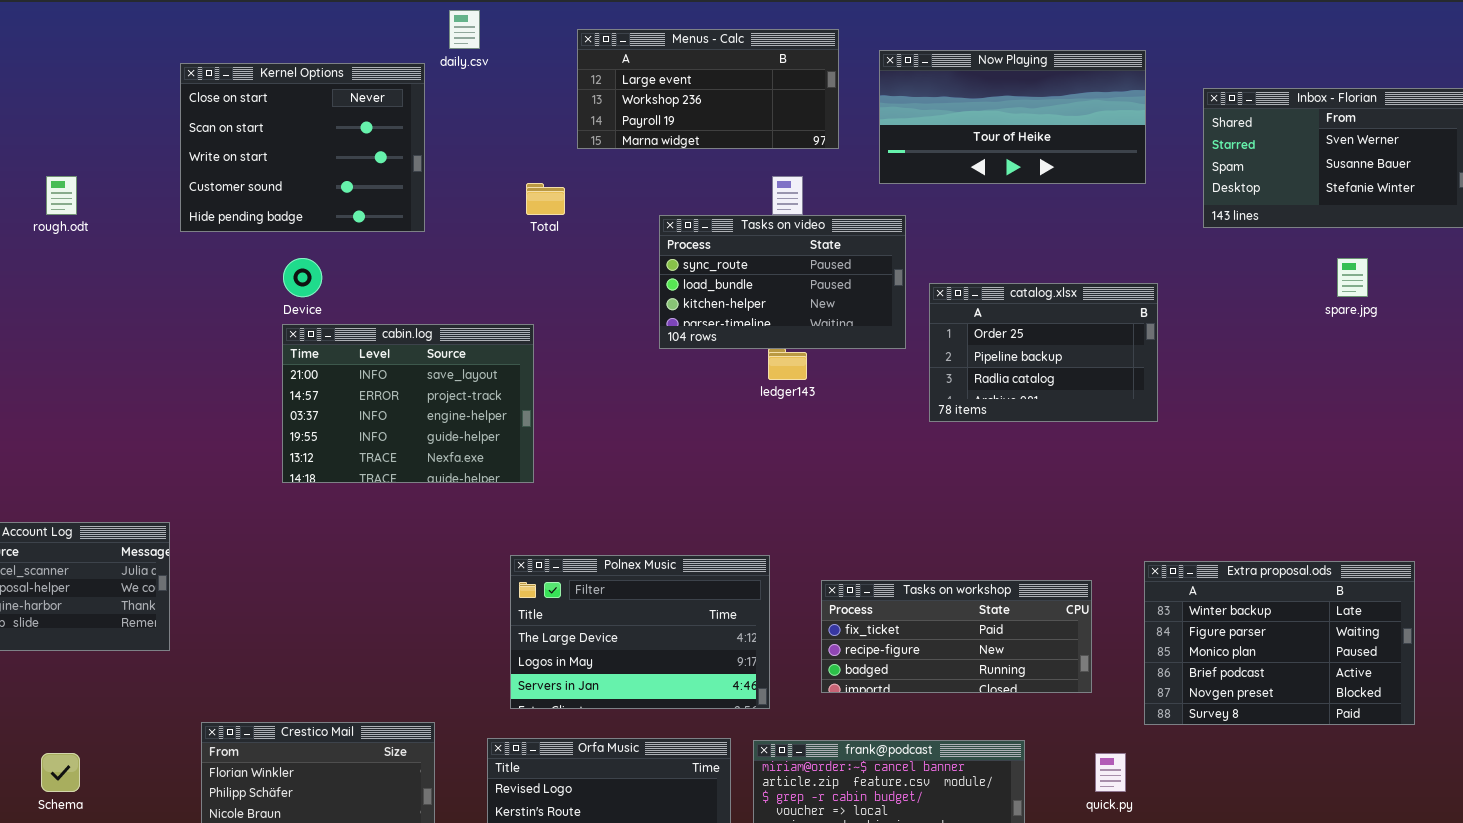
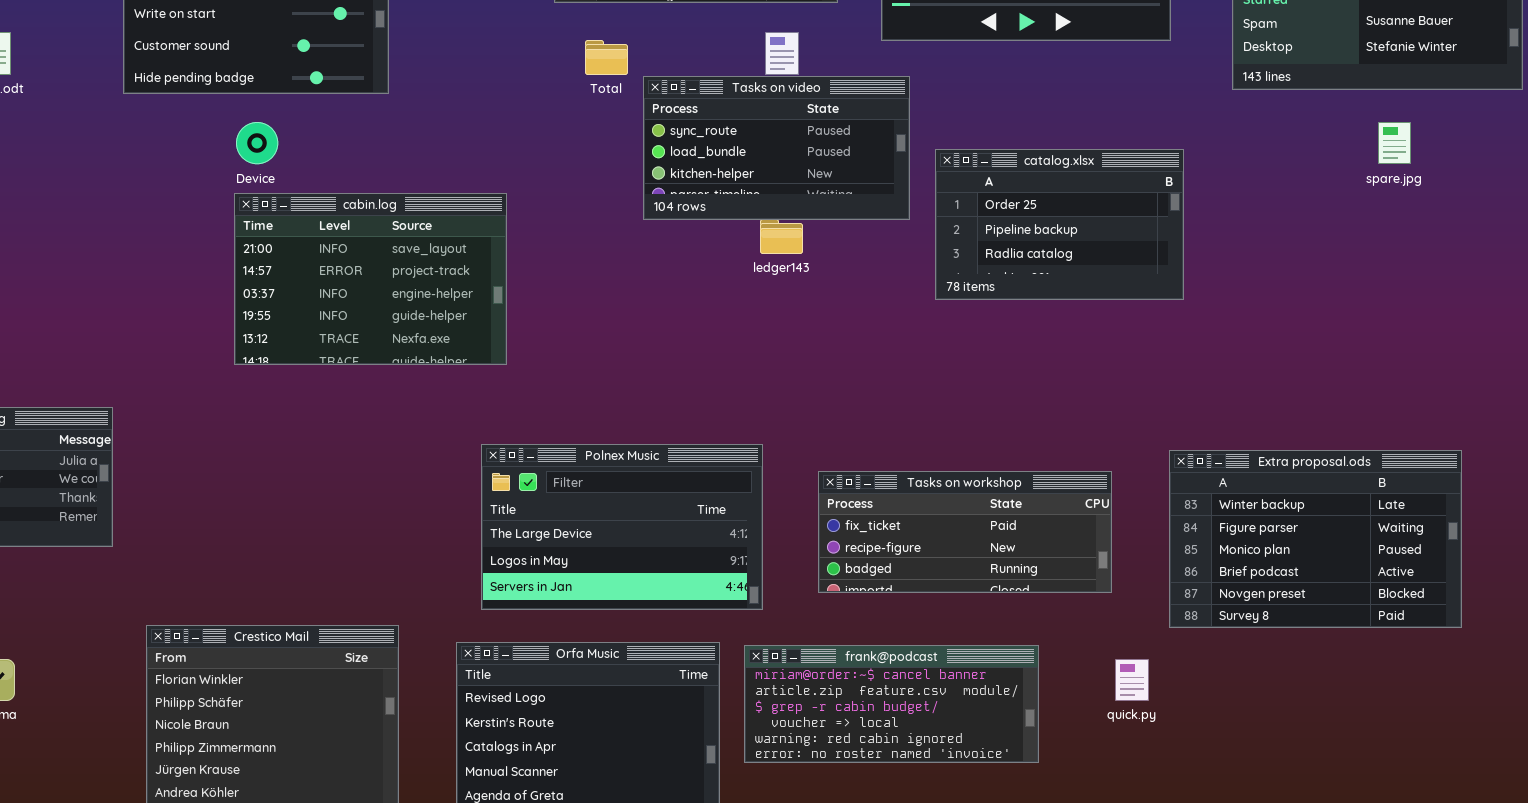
Total: [526,183,565,215] -> [585,40,628,75], moved

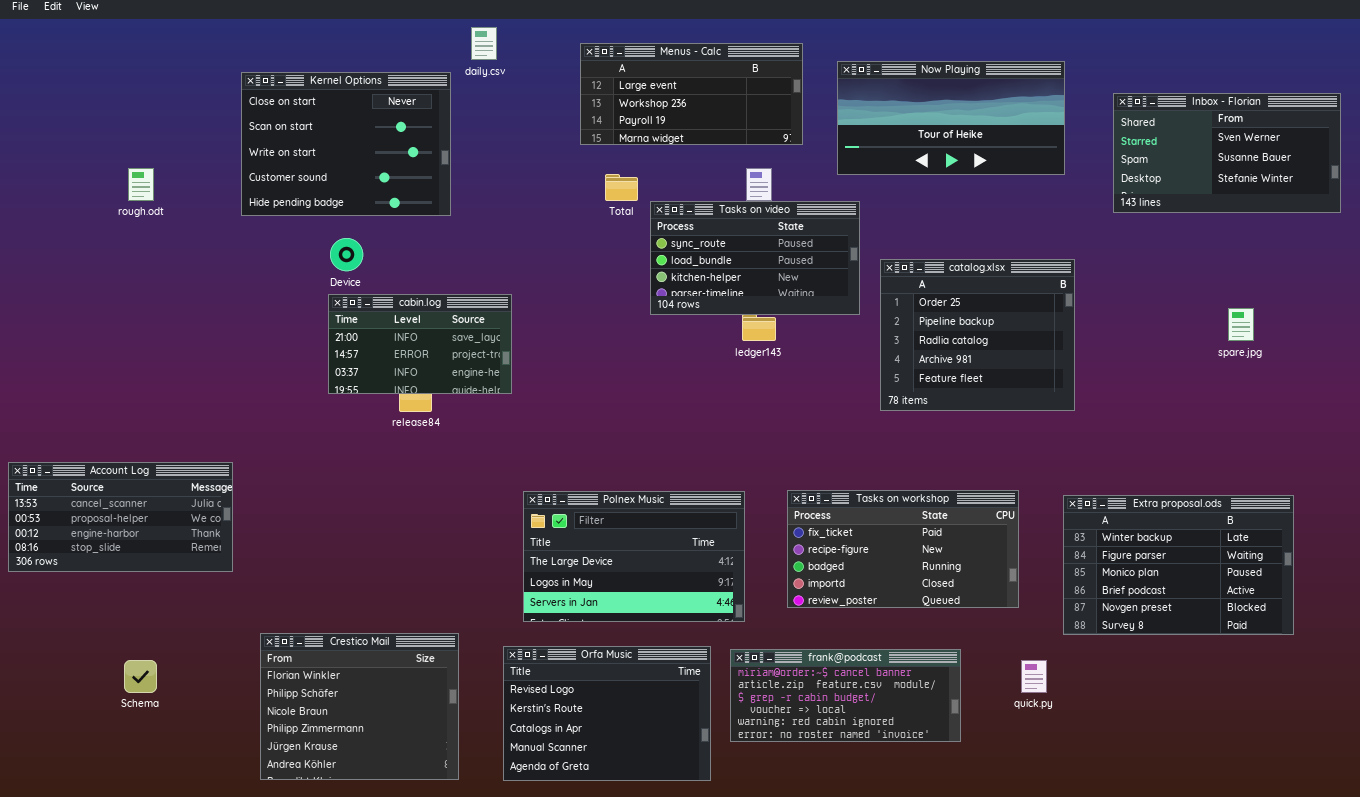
spare.jpg: [1378,122,1411,164] -> [1228,308,1254,341], moved
catalog.xlsx: [935,149,1184,300] -> [880,259,1075,411], resized
cabin.log: [234,193,507,365] -> [328,294,512,394], resized
Tasks on workshop: [818,471,1112,593] -> [787,490,1019,608], resized

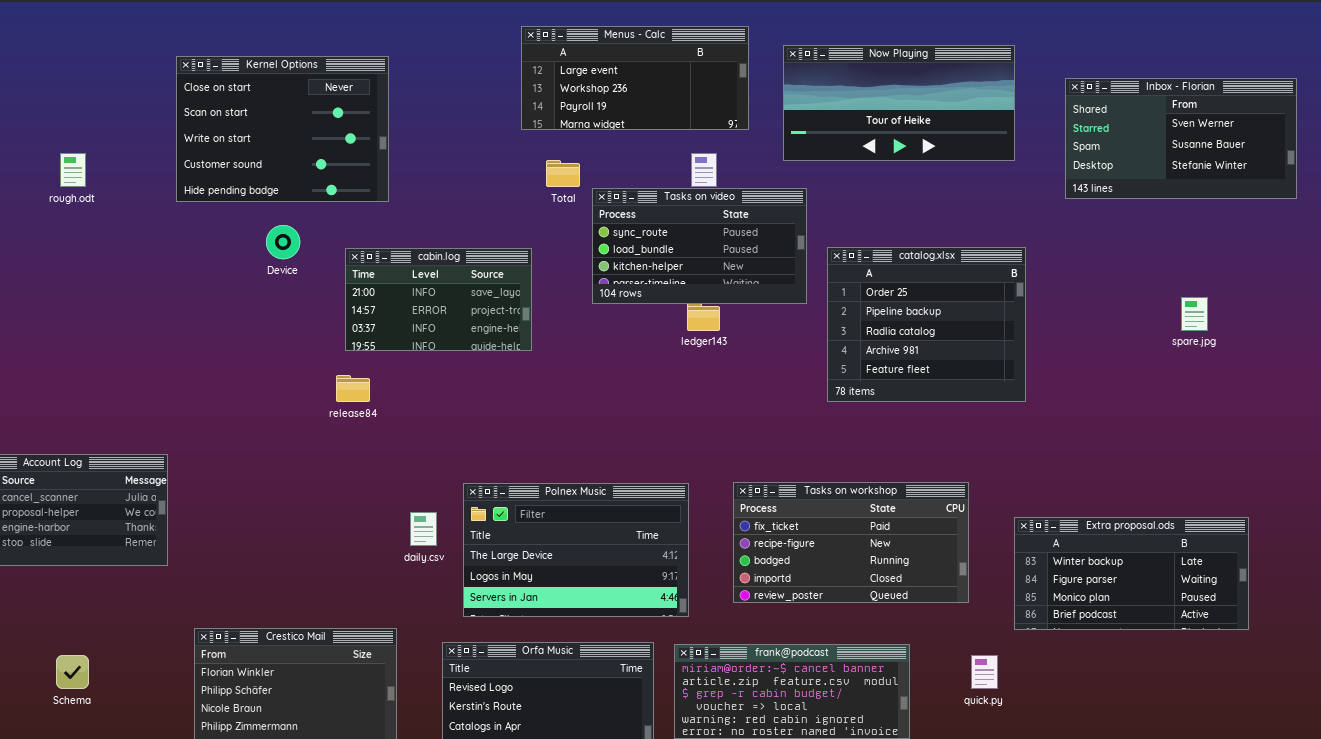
daily.csv: [471,27,497,60] -> [410,512,437,546], moved
cabin.log: [328,294,512,394] -> [345,248,532,351], moved
Extra proposal.ods: [1063,495,1294,635] -> [1014,517,1249,630], resized

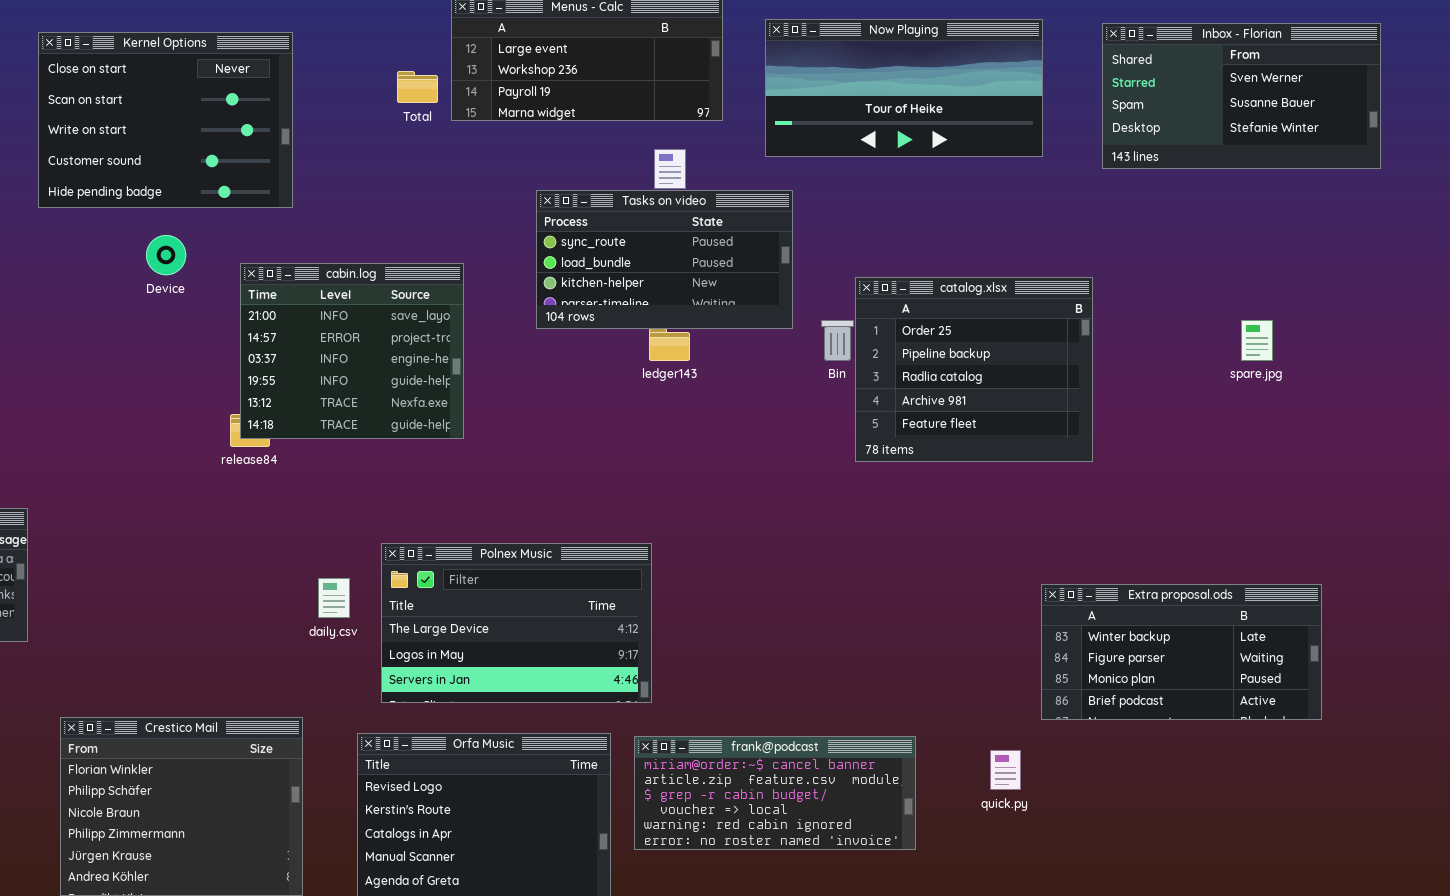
Inbox - Florian: [1065,78,1297,199] -> [1102,23,1381,169], moved
Total: [546,160,580,187] -> [397,71,438,103], moved
catalog.xlsx: [827,247,1026,402] -> [855,277,1093,462], moved
cabin.log: [345,248,532,351] -> [240,263,464,439], resized
Tasks on workshop: [733,482,969,603] -> none, closed

